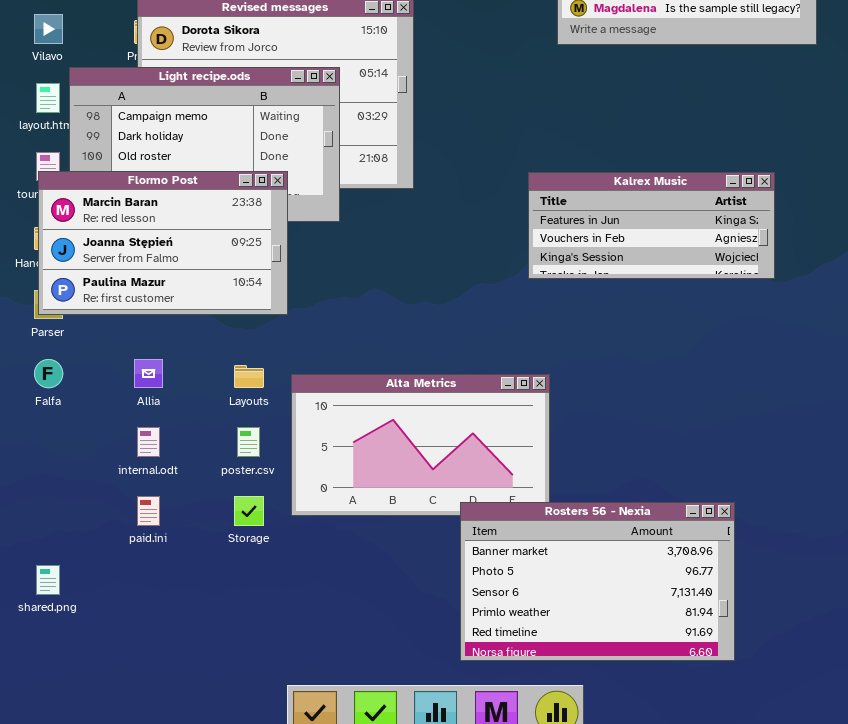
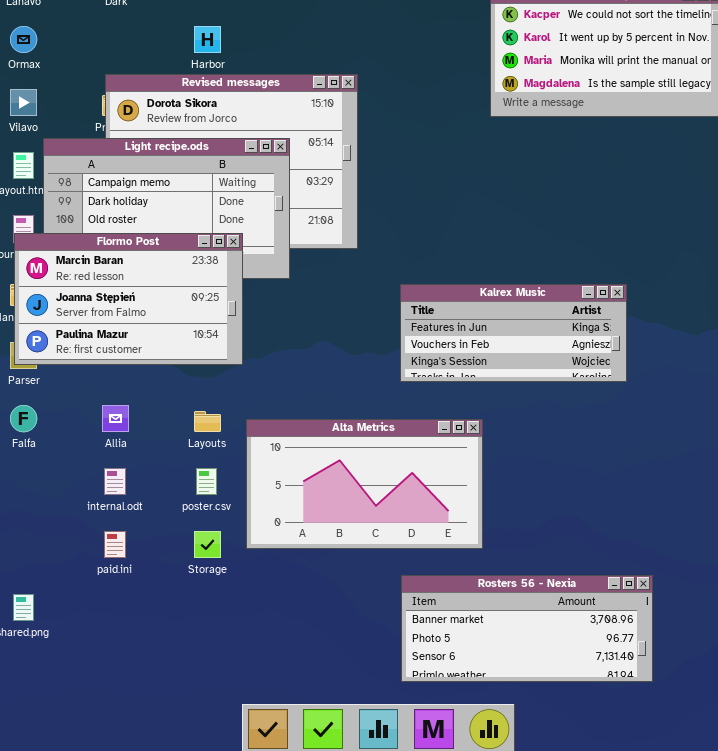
Kalrex Music: [528,172,775,279] -> [400,284,627,382], moved
Rosters 56 - Nexia: [460,502,735,661] -> [401,575,653,682], resized

